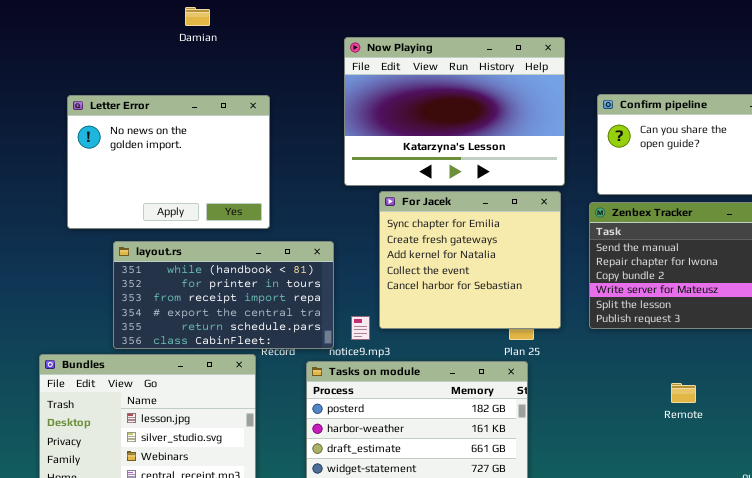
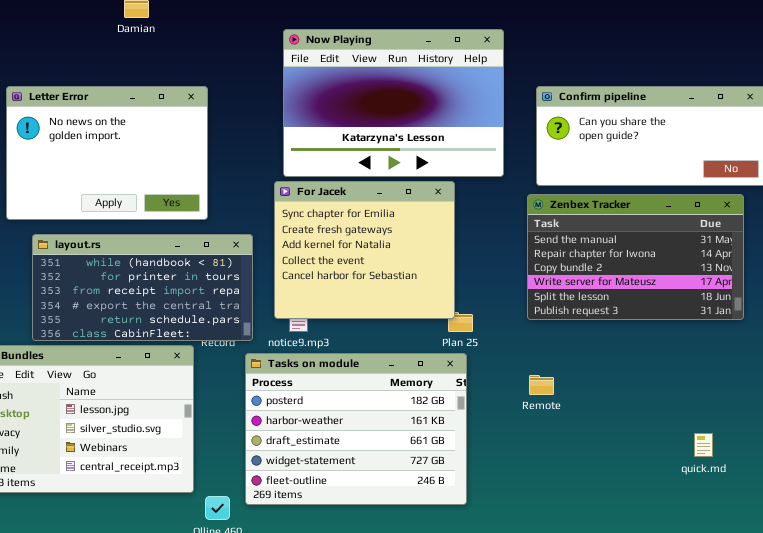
For Jacek: [379,191,561,329] -> [274,181,455,319], moved
layout.rs: [113,241,334,349] -> [32,234,253,341], moved
Remote: [671,383,696,403] -> [529,375,554,395], moved

